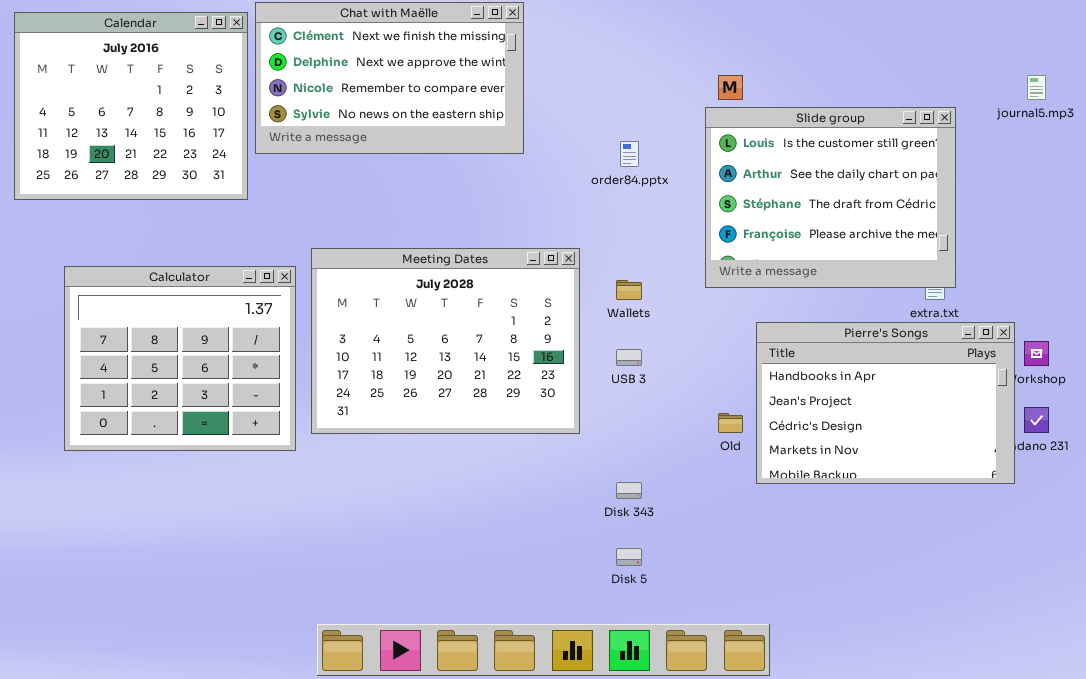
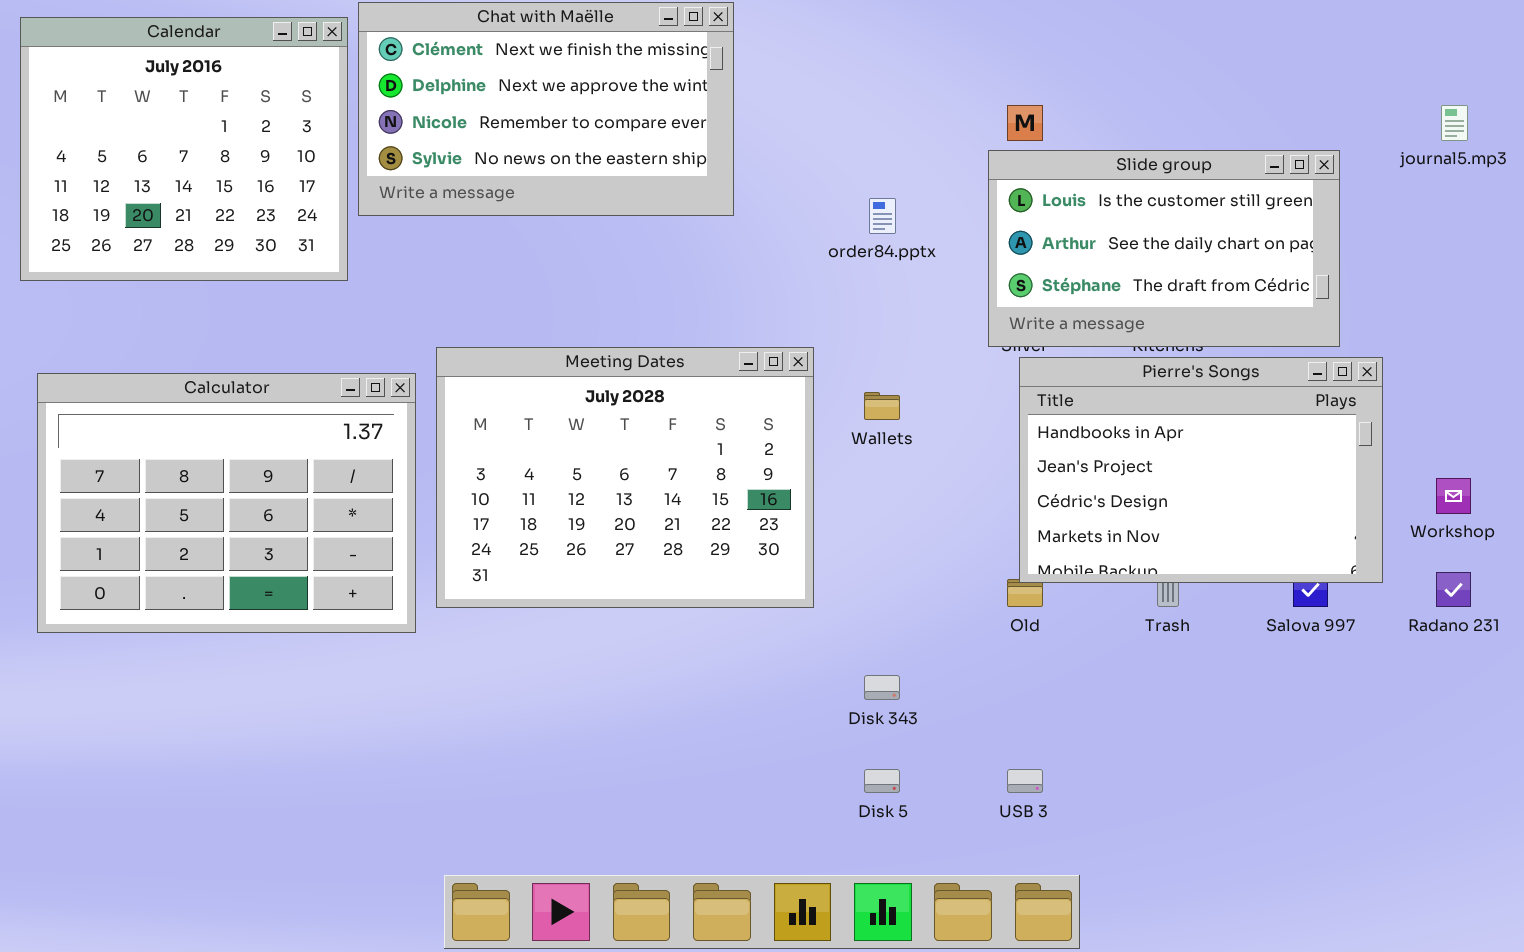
Slide group: [705,107,956,288] -> [988,150,1340,347], resized
Calculator: [64,266,296,451] -> [37,373,416,633], resized
Pierre's Songs: [756,322,1015,484] -> [1019,357,1383,583], moved
USB 3: [616,349,642,366] -> [1007,769,1043,793], moved

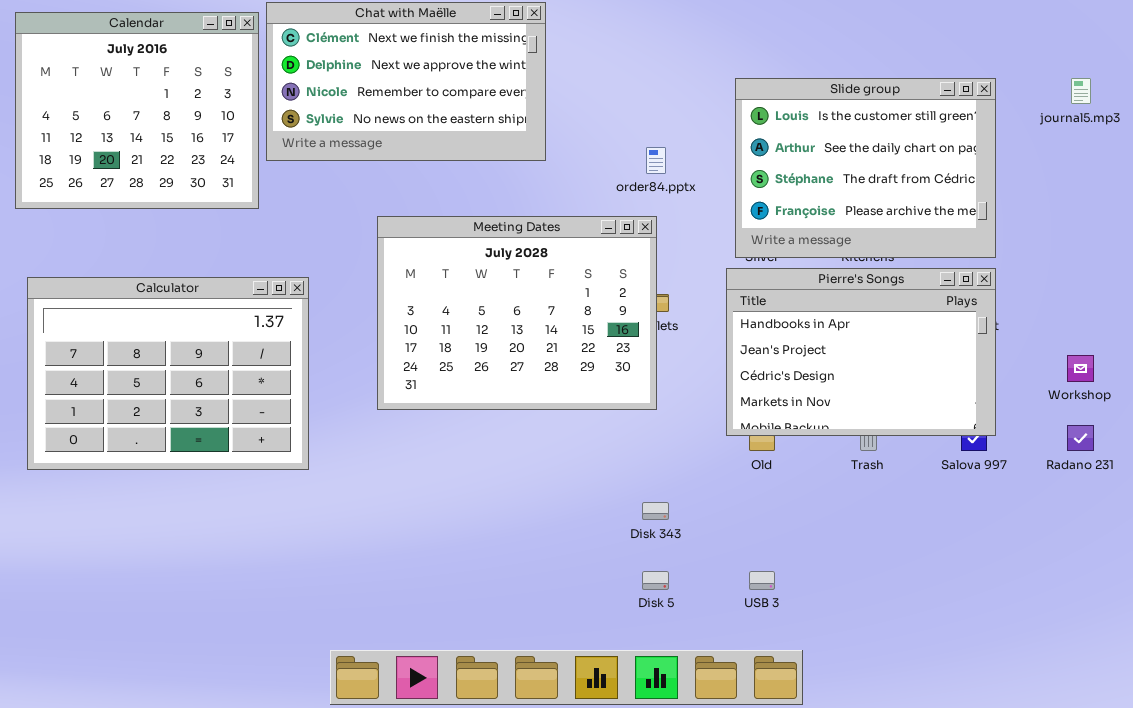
Slide group: [988,150,1340,347] -> [735,78,996,258], resized
Meeting Dates: [436,347,814,608] -> [377,216,657,410], moved
Pierre's Songs: [1019,357,1383,583] -> [726,268,996,436], moved

